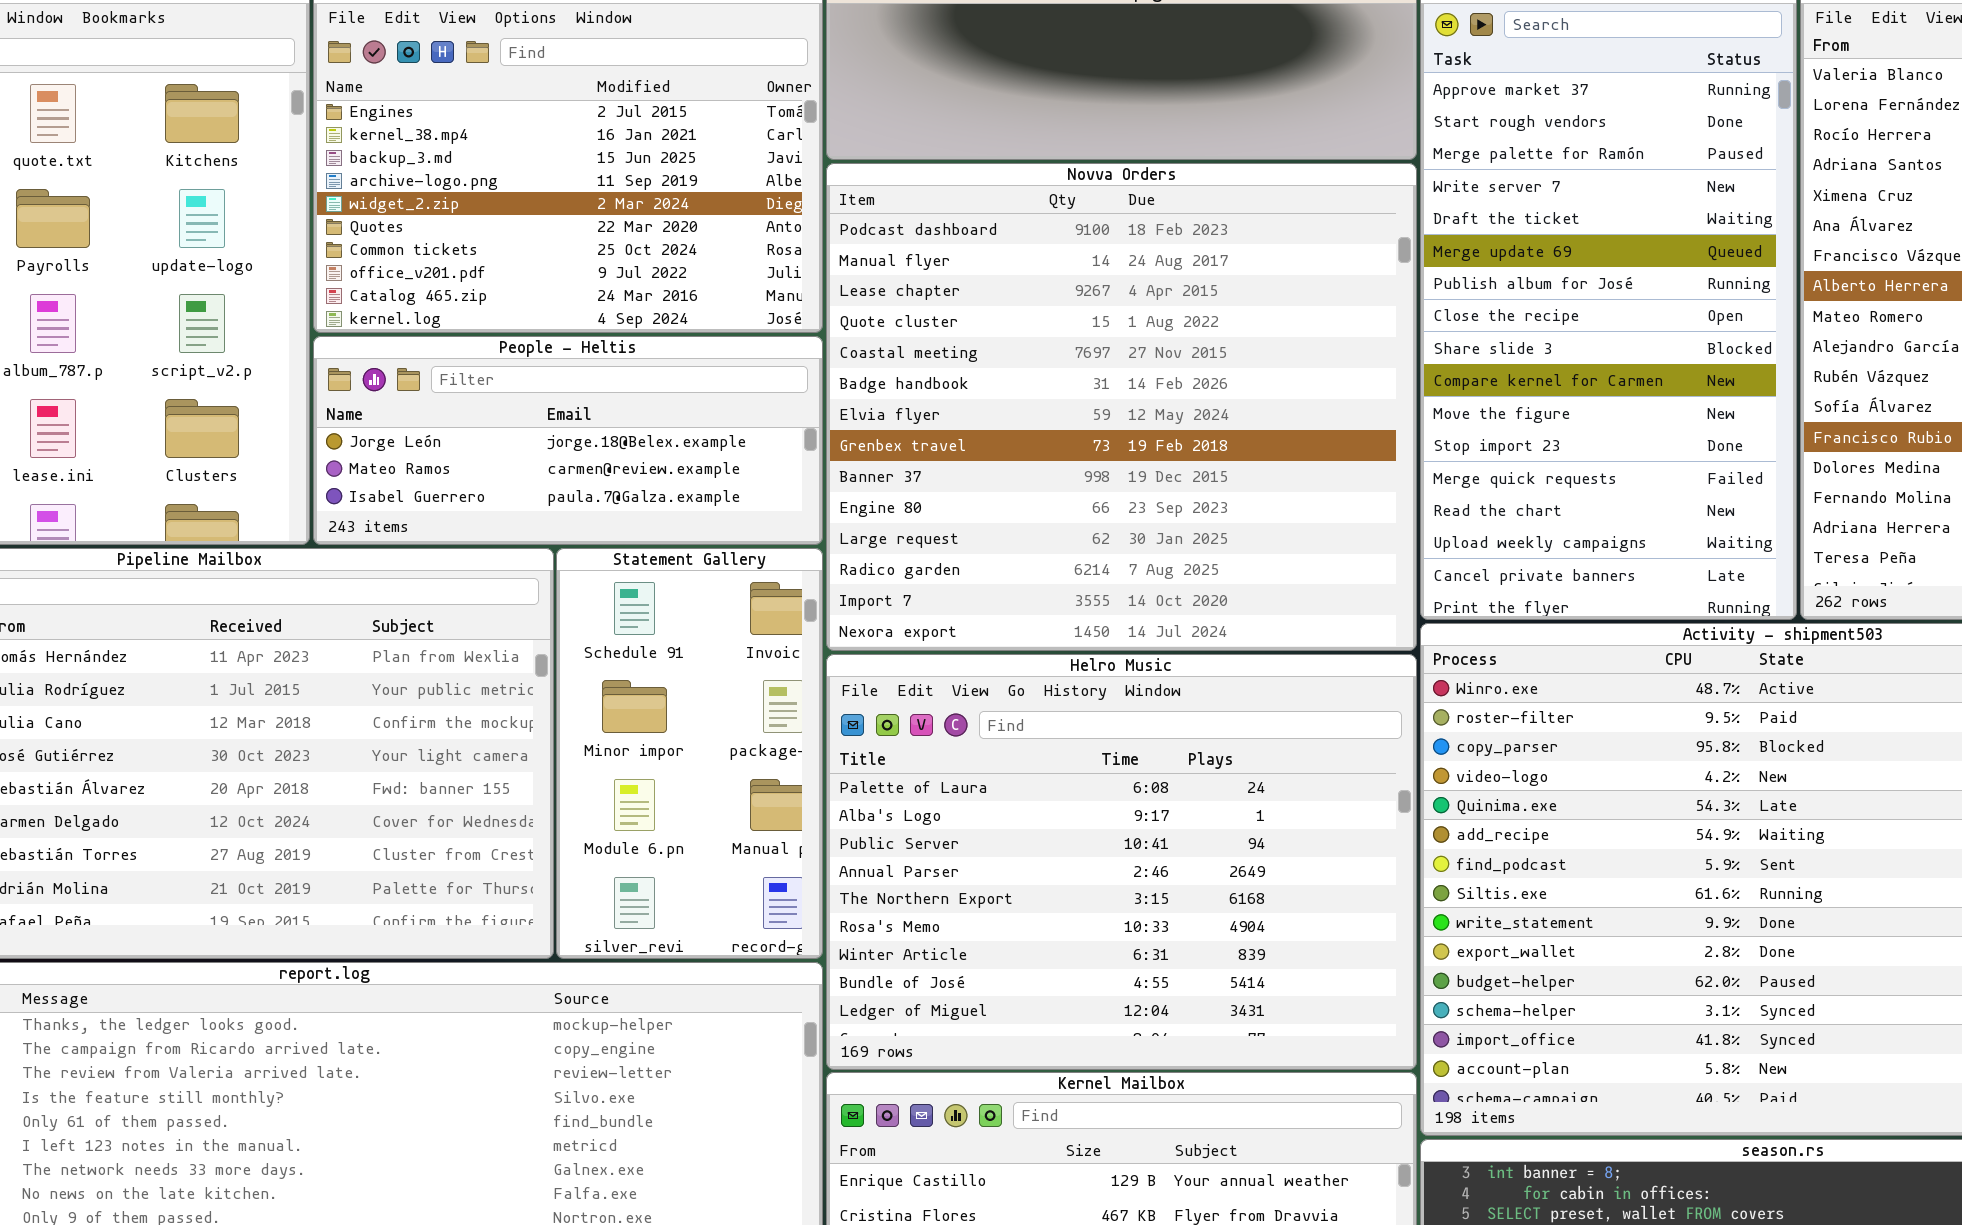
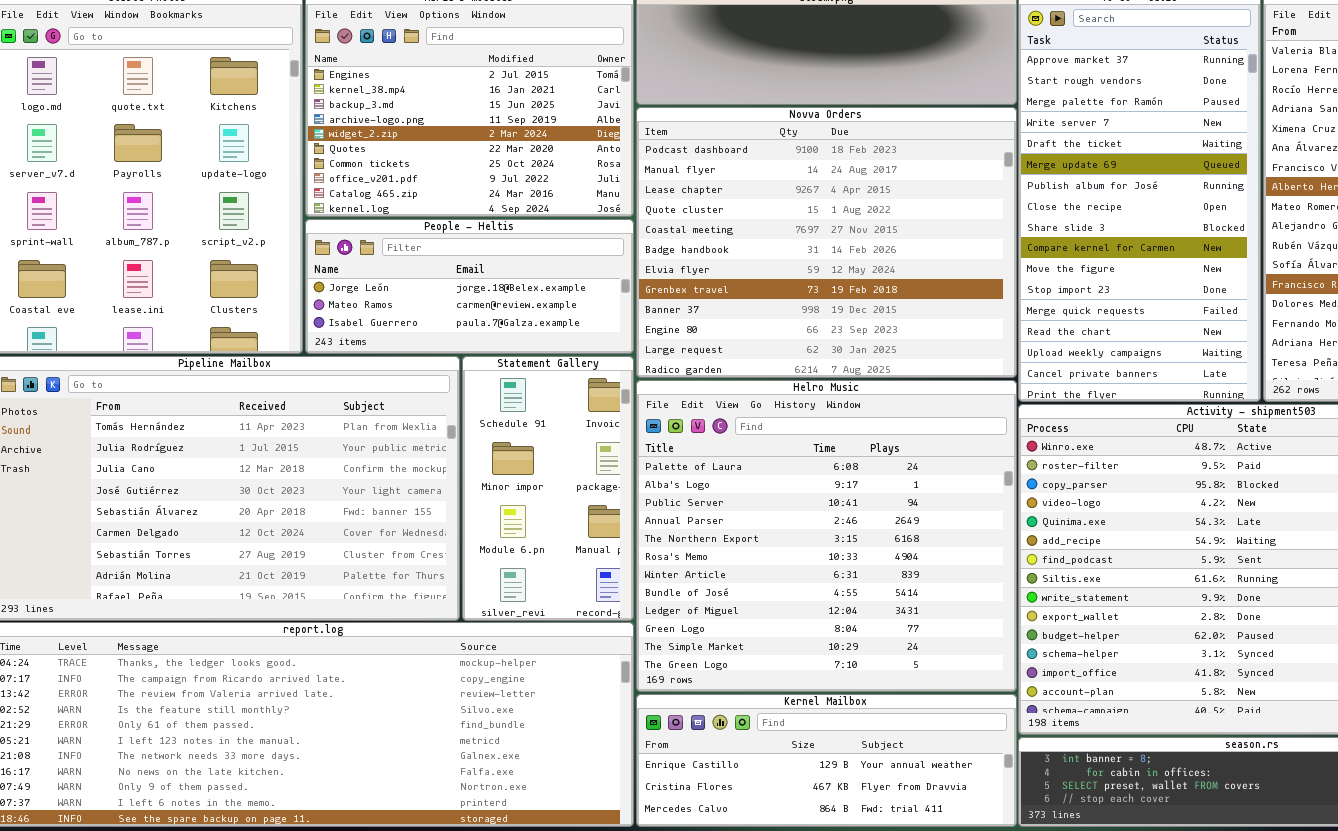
Novva Orders: [826,163,1417,651] -> [636,107,1017,378], resized
Helro Music: [826,654,1417,1070] -> [636,380,1017,692], resized

